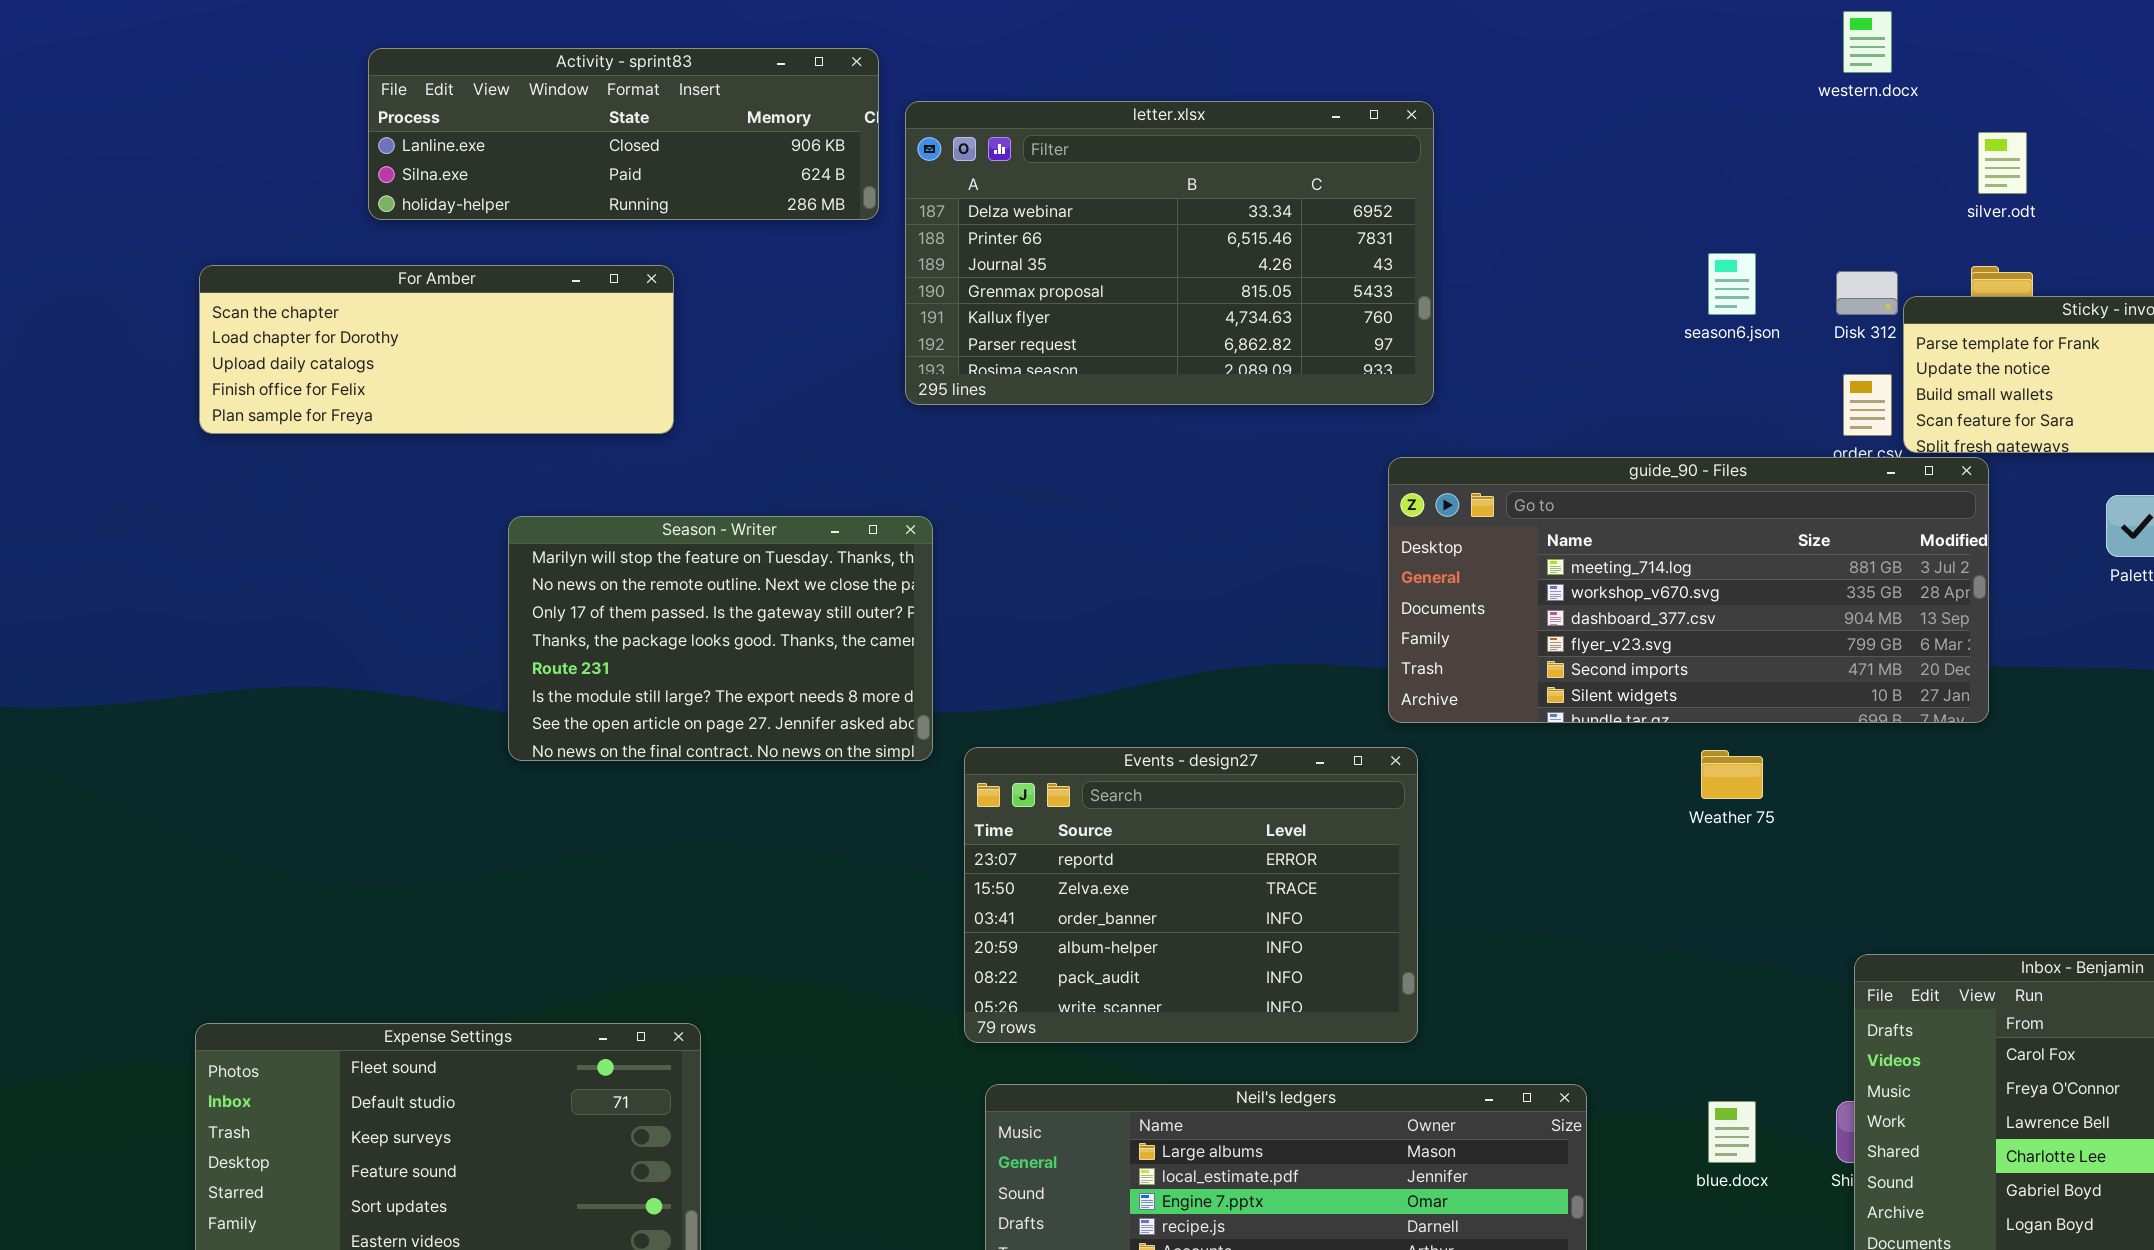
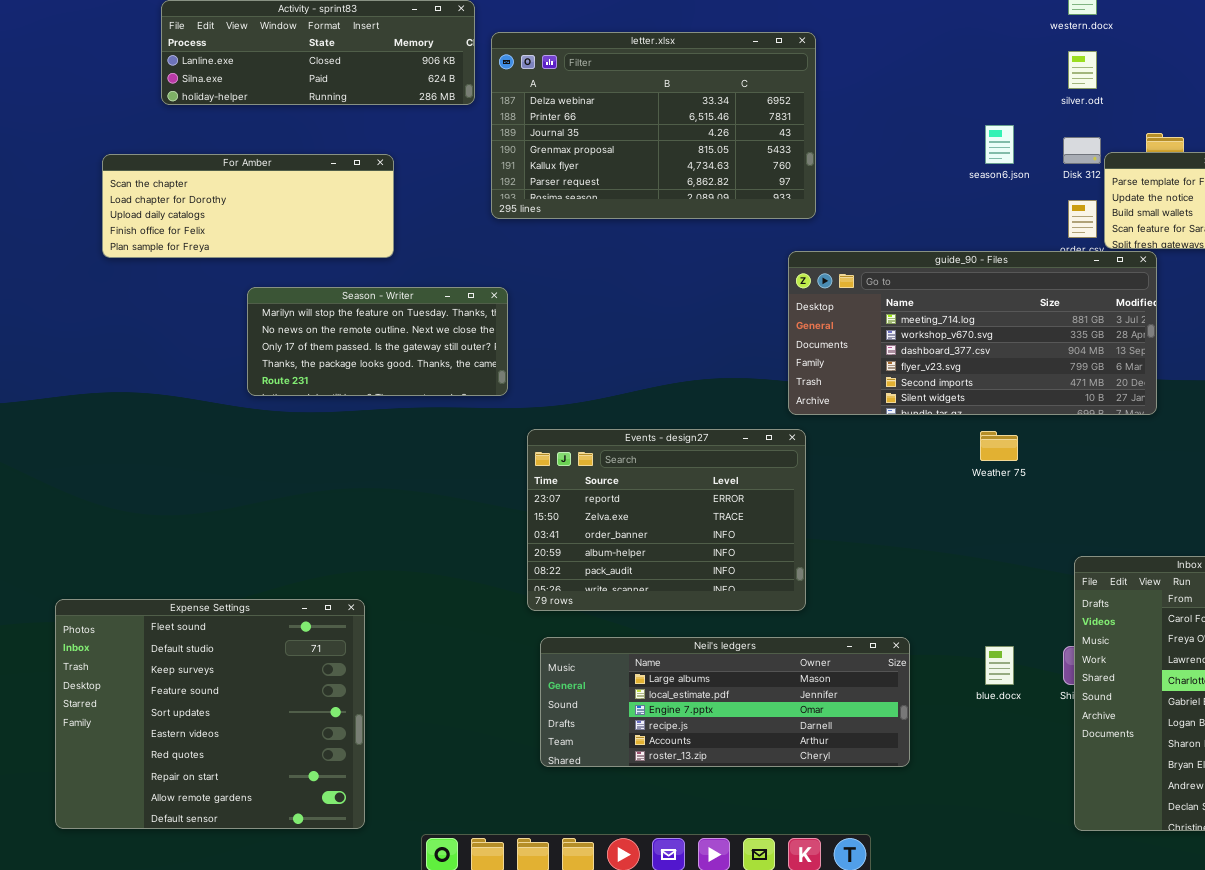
silver.odt: [1978,132,2027,194] -> [1068,51,1097,89], moved
For Amber: [199,265,674,434] -> [102,154,394,258], moved
Season - Writer: [508,516,933,761] -> [247,287,508,396], resized

